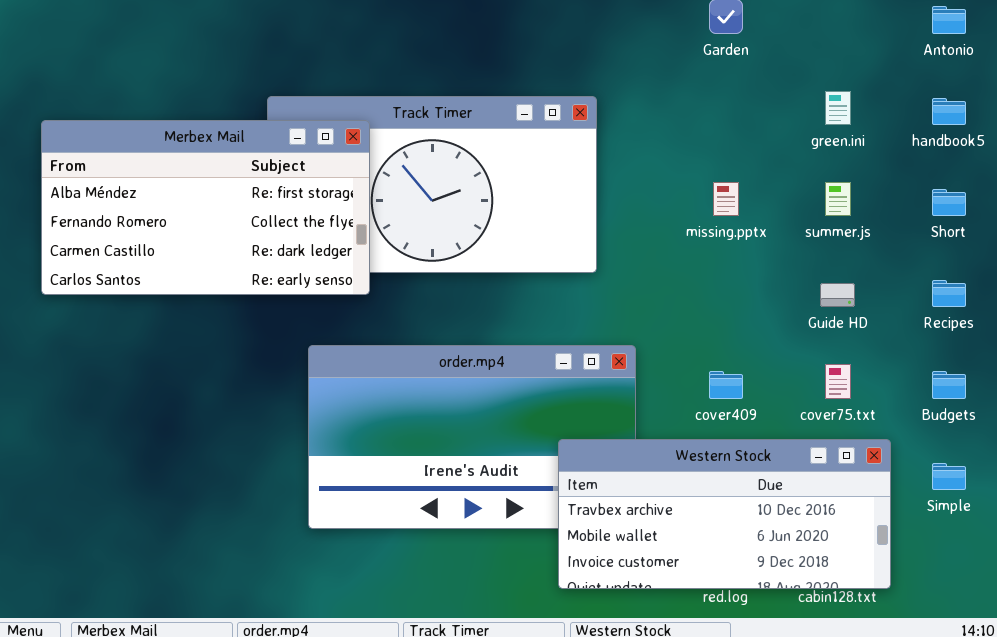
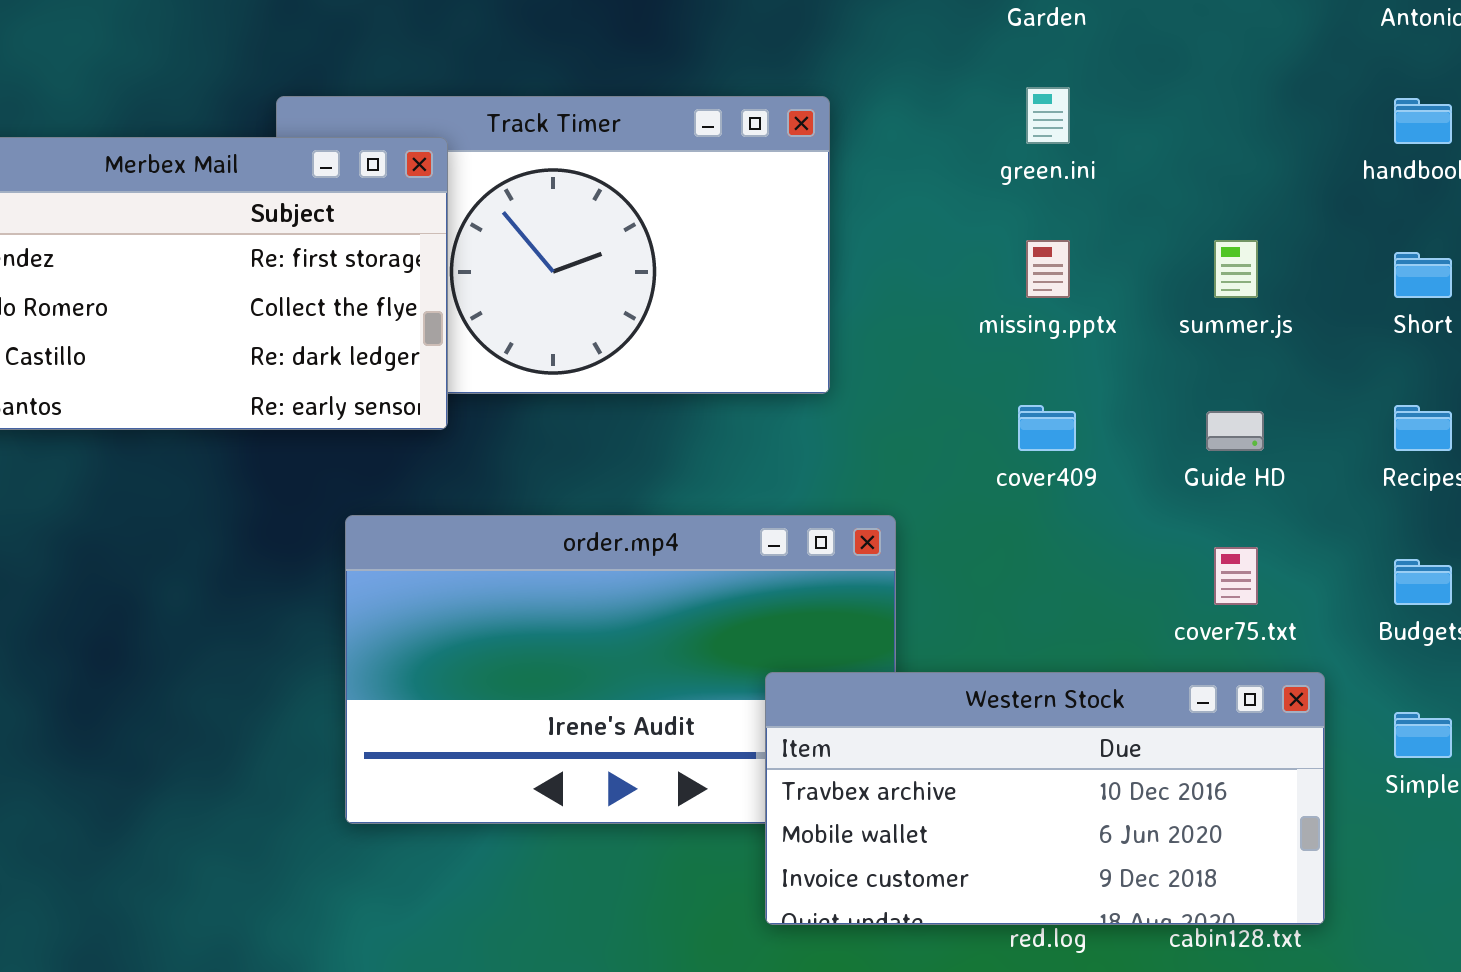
green.ini: [825,91,851,125] -> [1026,87,1070,144], moved
cover409: [709,371,743,399] -> [1018,405,1076,451], moved

